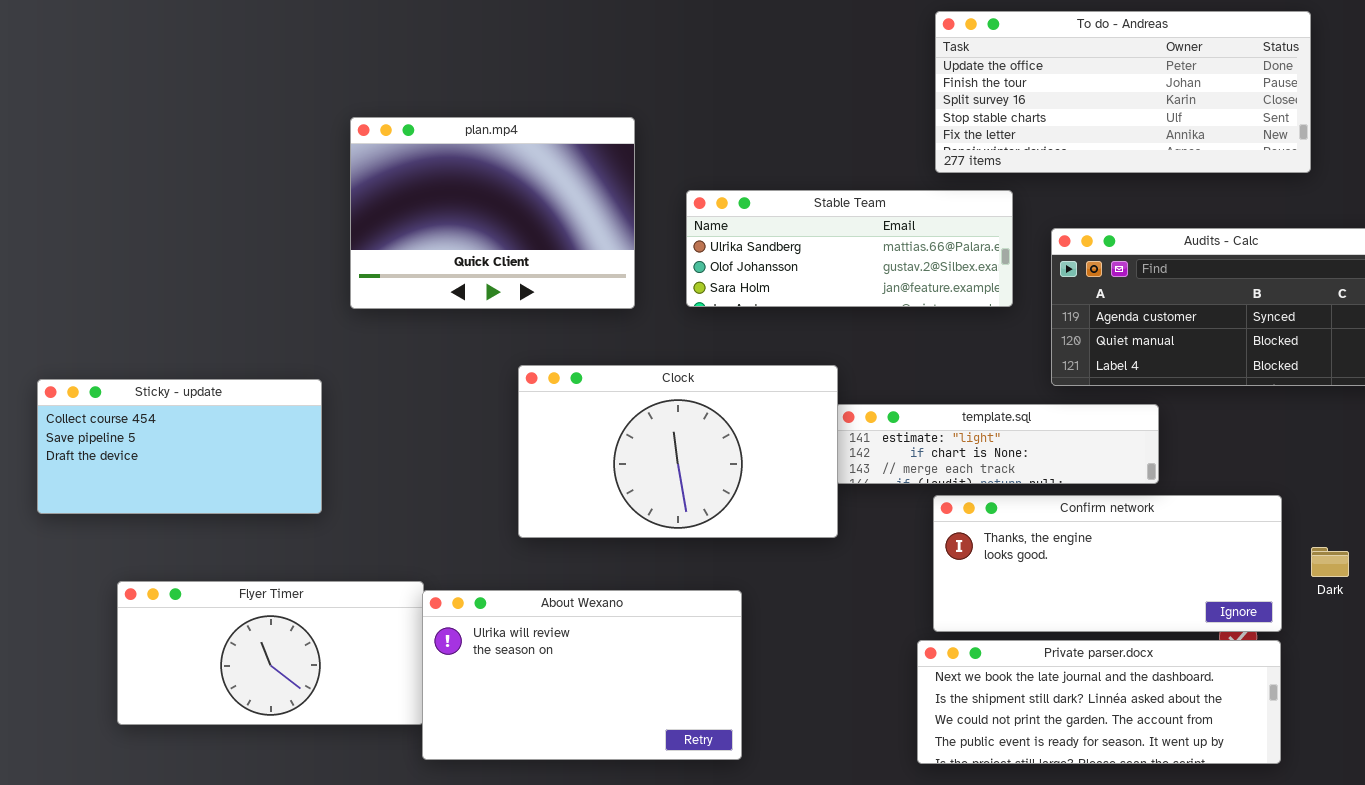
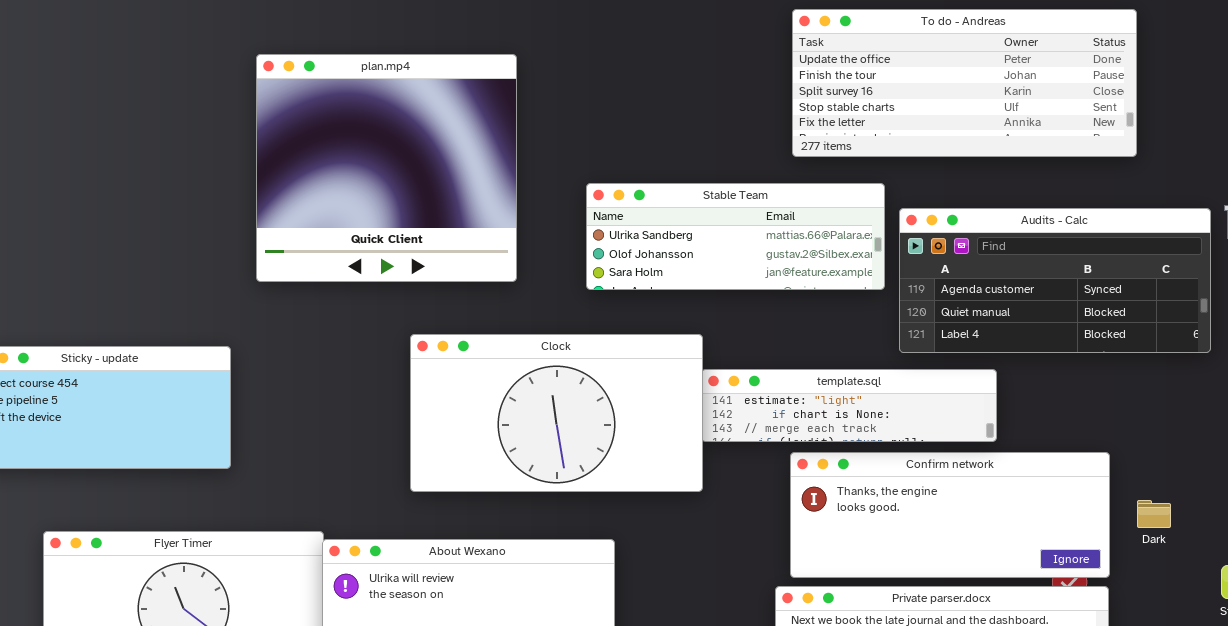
plan.mp4: [350,117,635,309] -> [256,54,517,282], resized
Stable Team: [686,190,1013,307] -> [586,183,885,290], moved

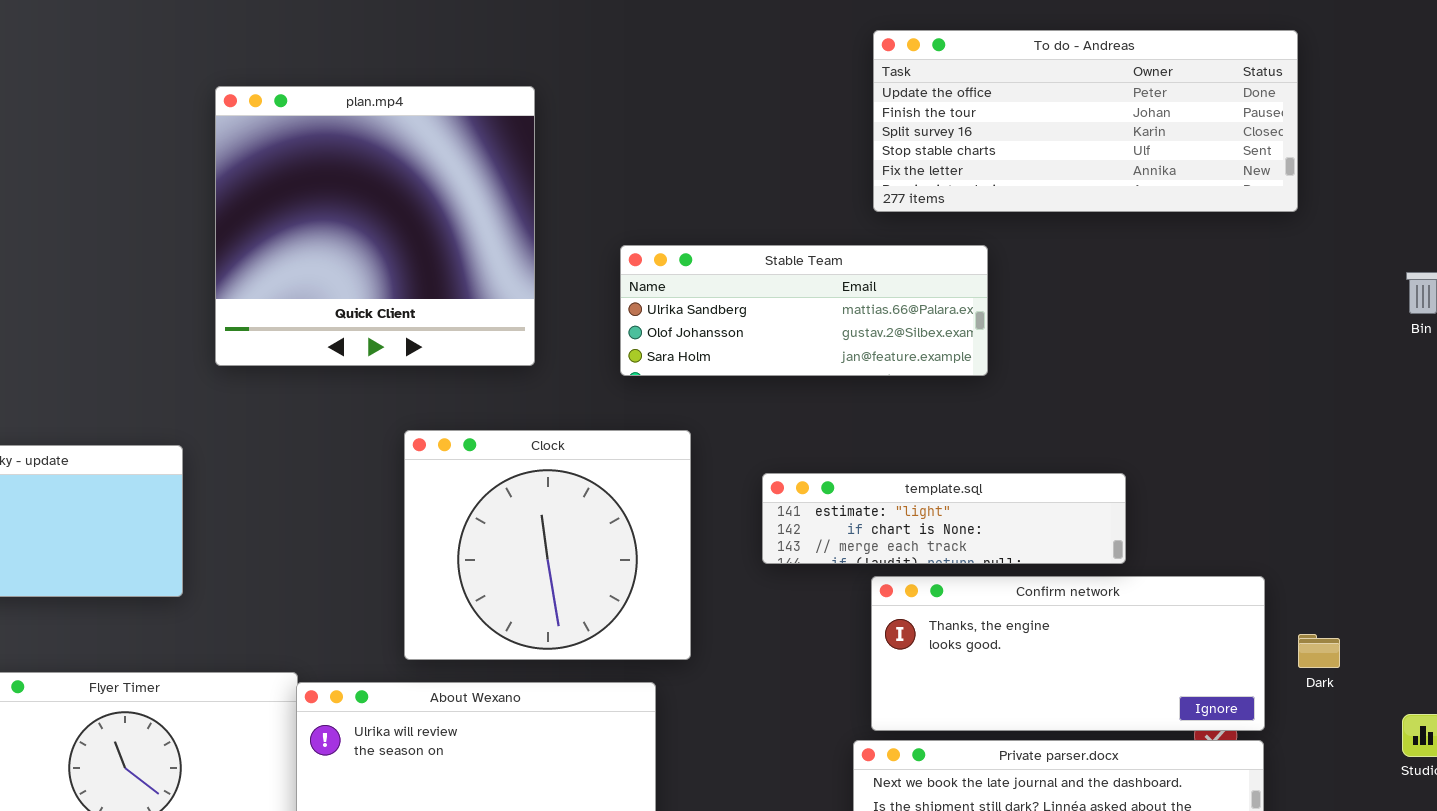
Audits - Calc: [899,208,1211,353] -> none, closed
Clock: [410,334,703,492] -> [404,430,691,660], resized

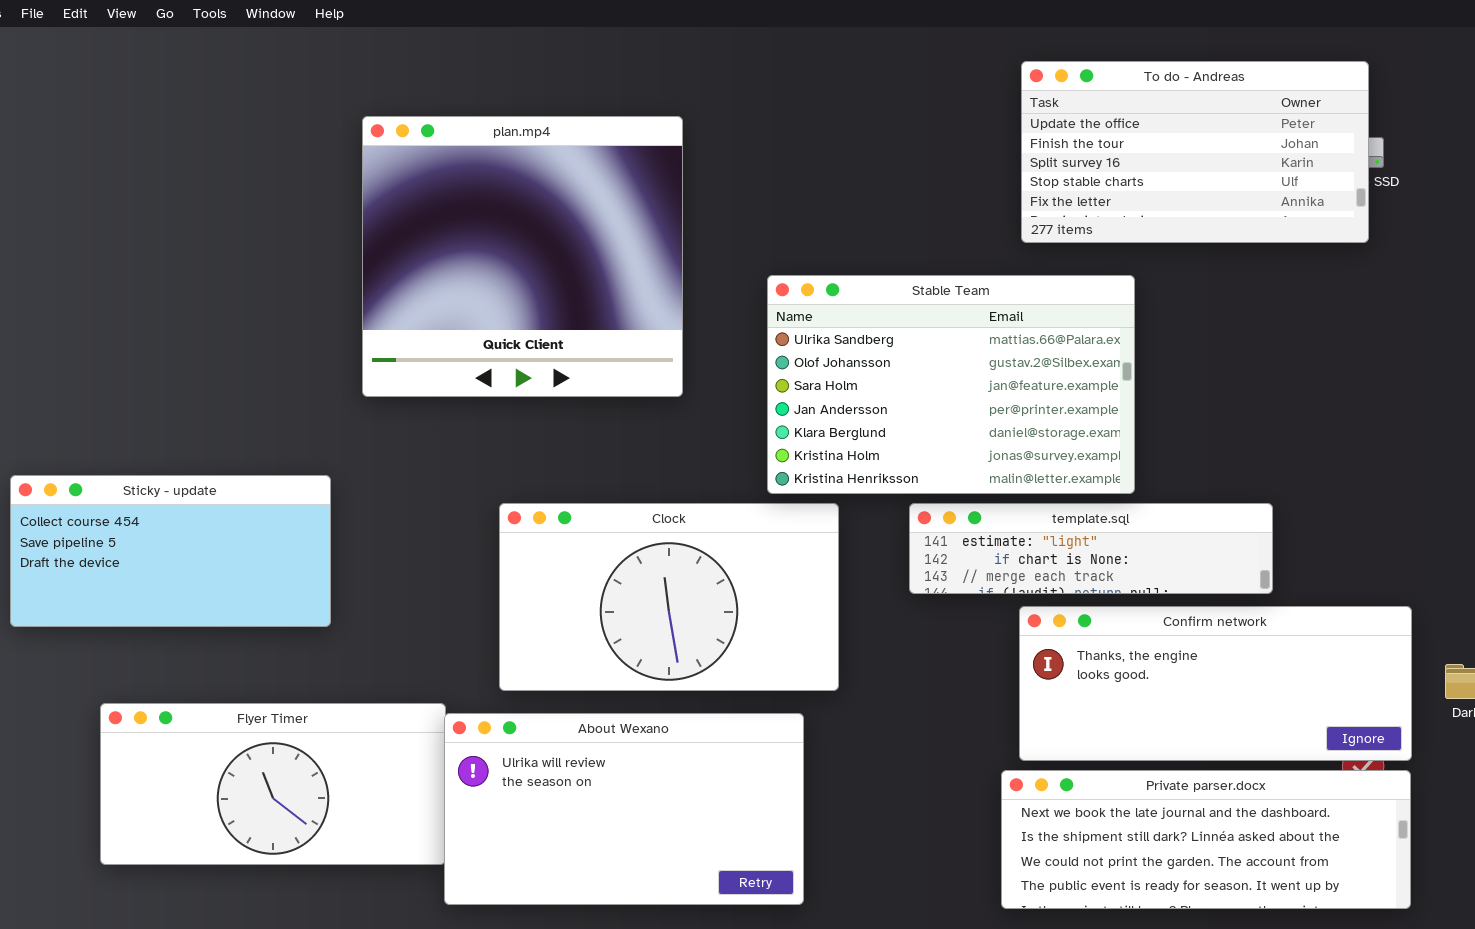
To do - Andreas: [873,30,1298,212] -> [1021,61,1369,243], resized
Stable Team: [620,245,988,376] -> [767,275,1135,494], resized
Clock: [404,430,691,660] -> [499,503,839,691], resized

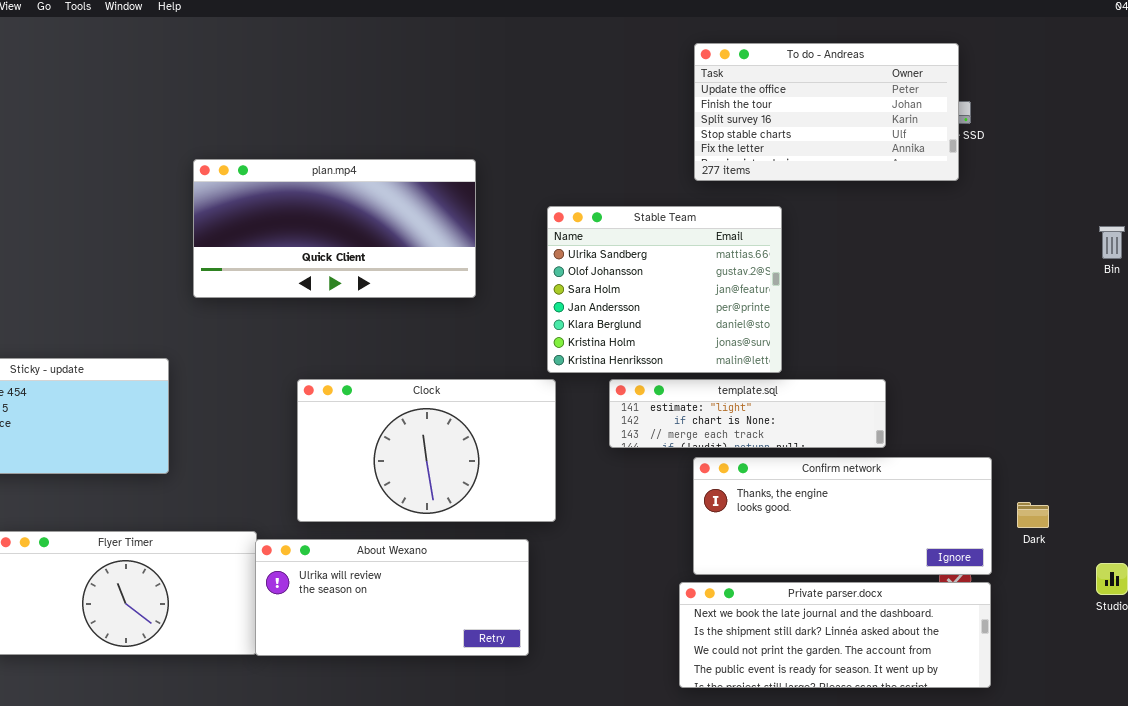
plan.mp4: [362,116,683,397] -> [193,159,476,298], resized
Stable Team: [767,275,1135,494] -> [547,206,782,373], resized
About Wexano: [444,713,804,905] -> [255,539,529,656], resized

